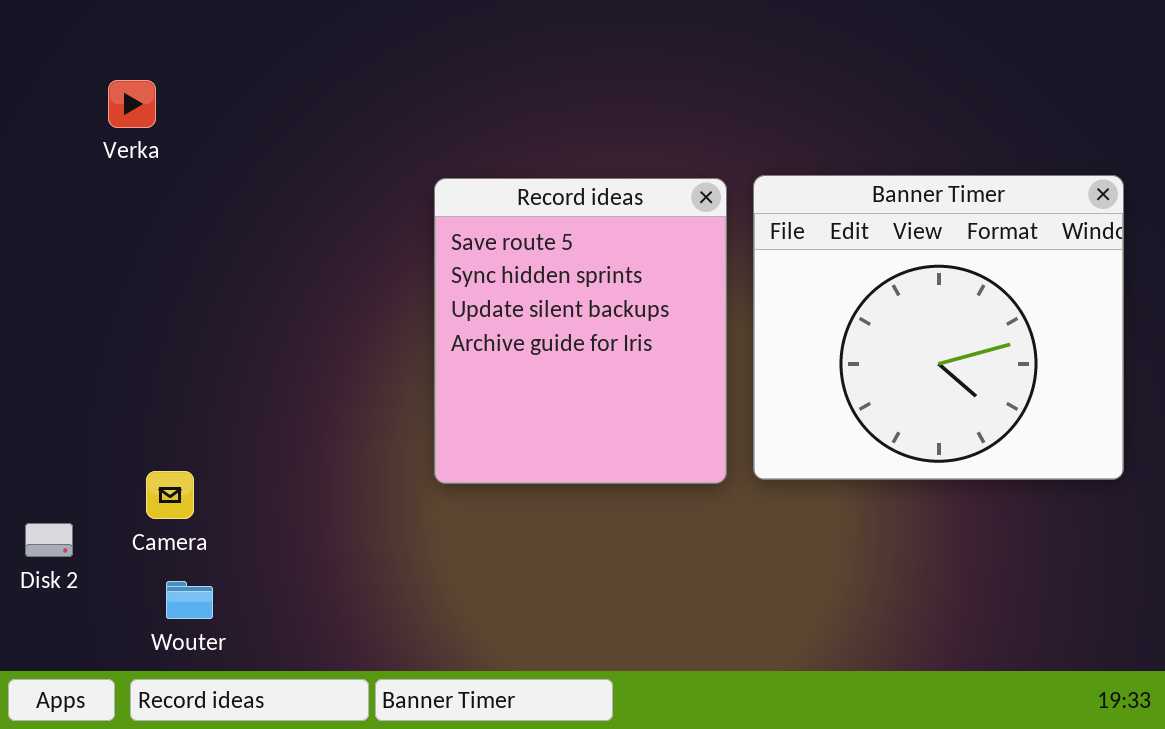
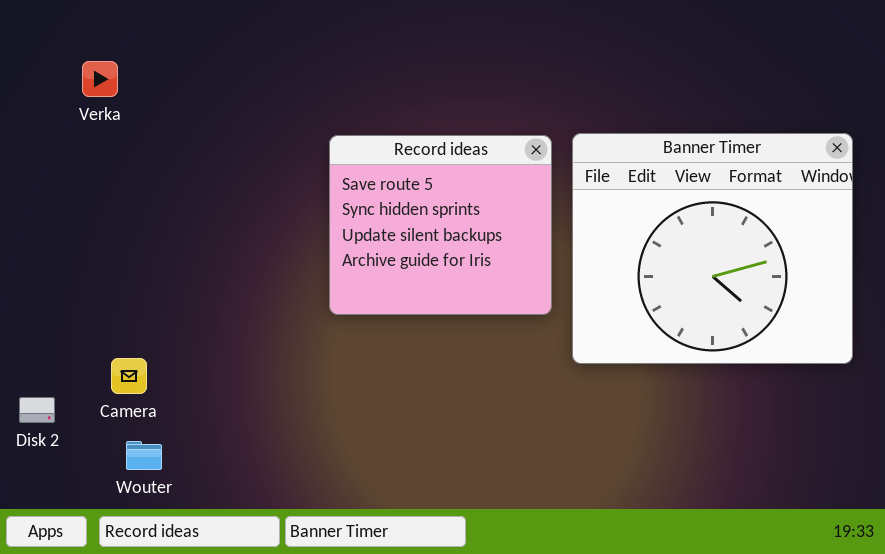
Record ideas: [434,178,727,484] -> [329,135,552,315], resized

